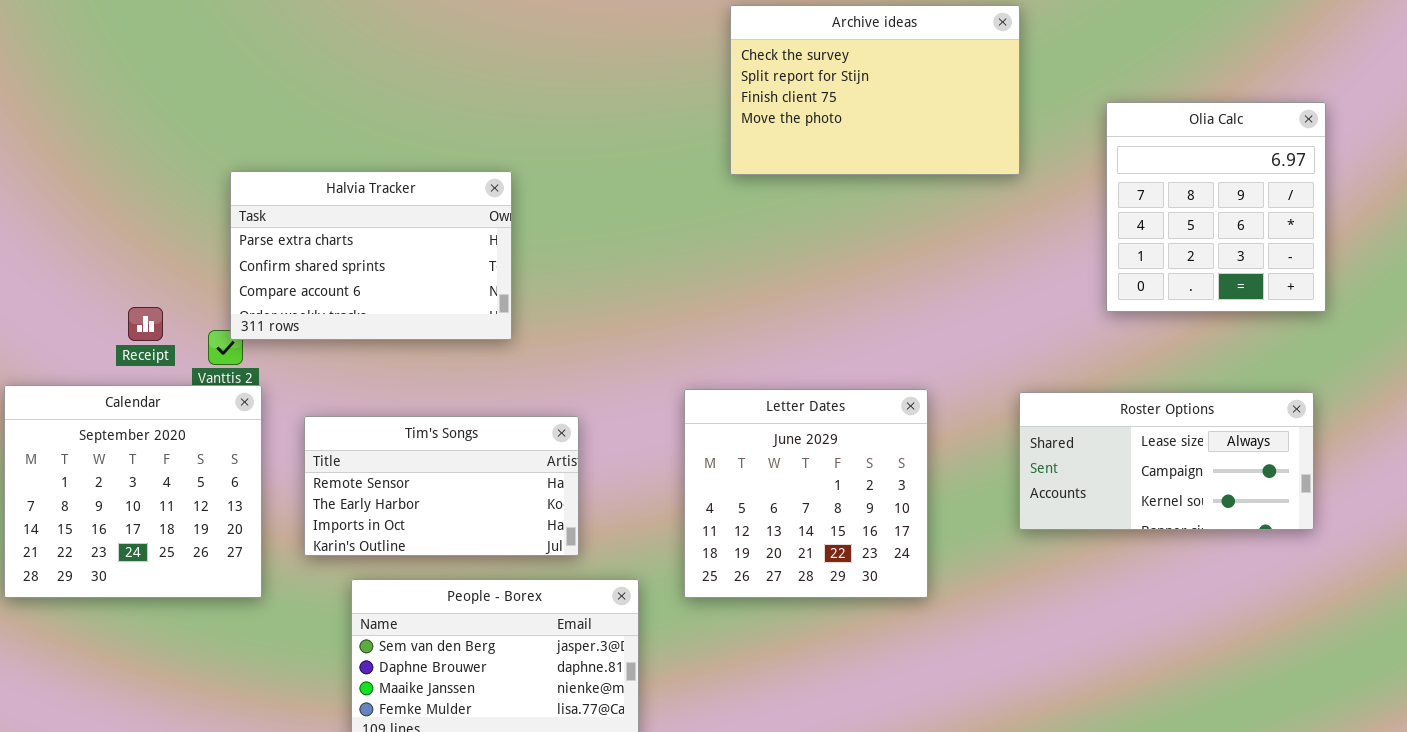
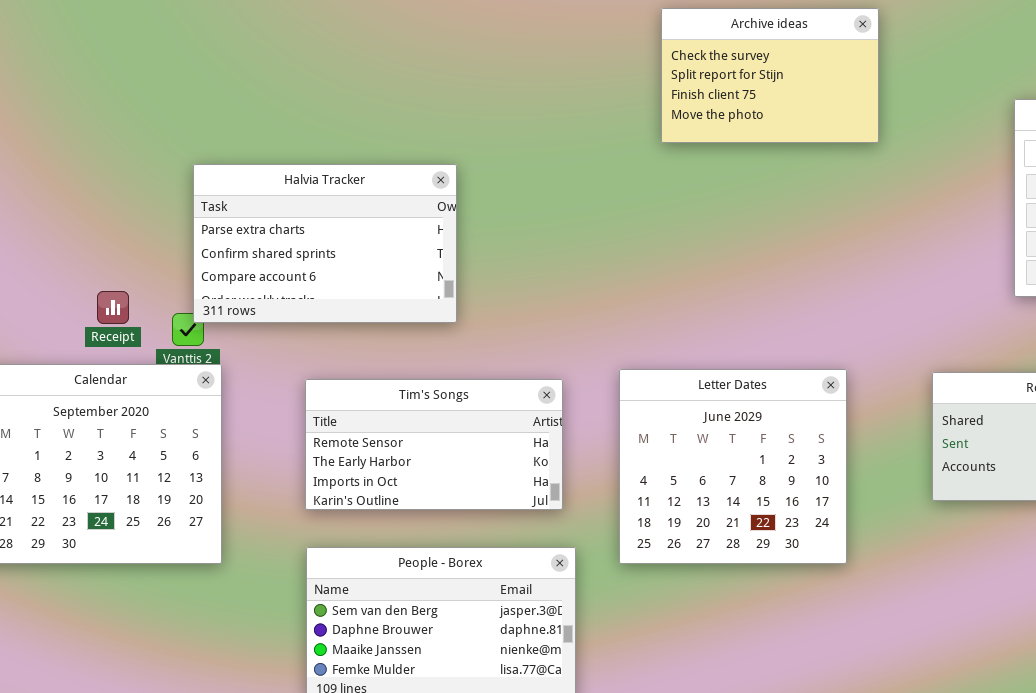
Archive ideas: [730,5,1020,175] -> [661,8,879,143], resized
Tim's Songs: [304,416,579,556] -> [305,379,563,510], moved

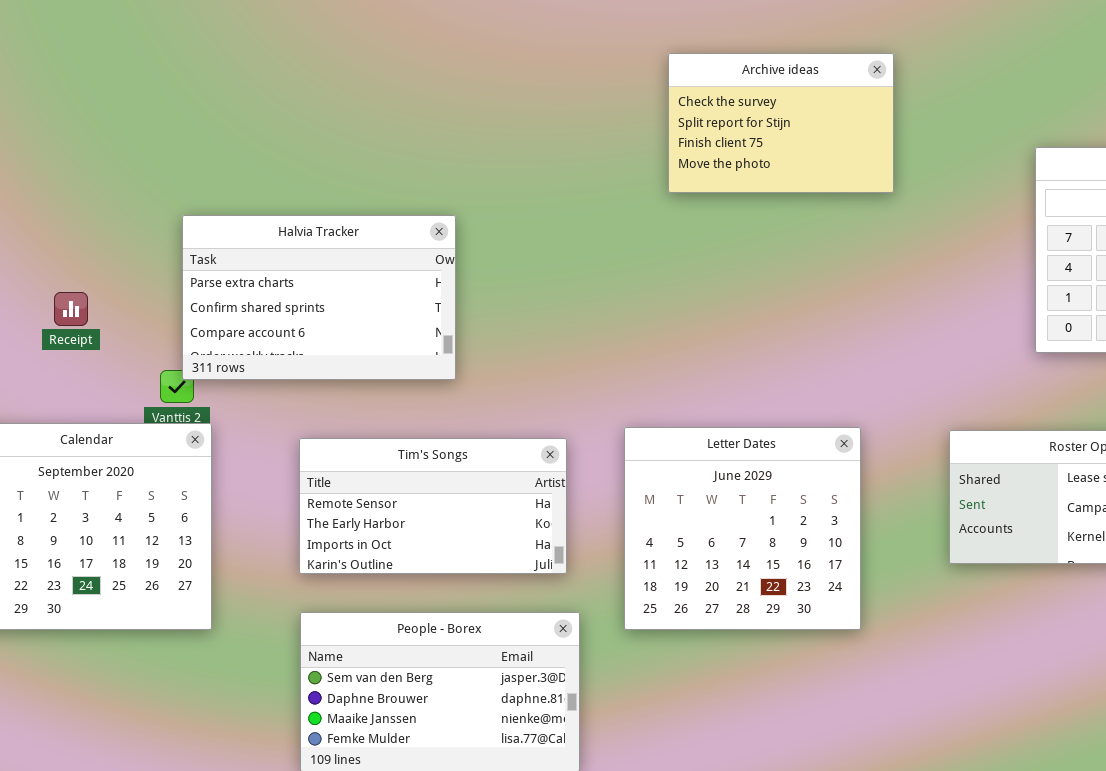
Receipt: [97,291,129,324] -> [54,292,88,326], moved

